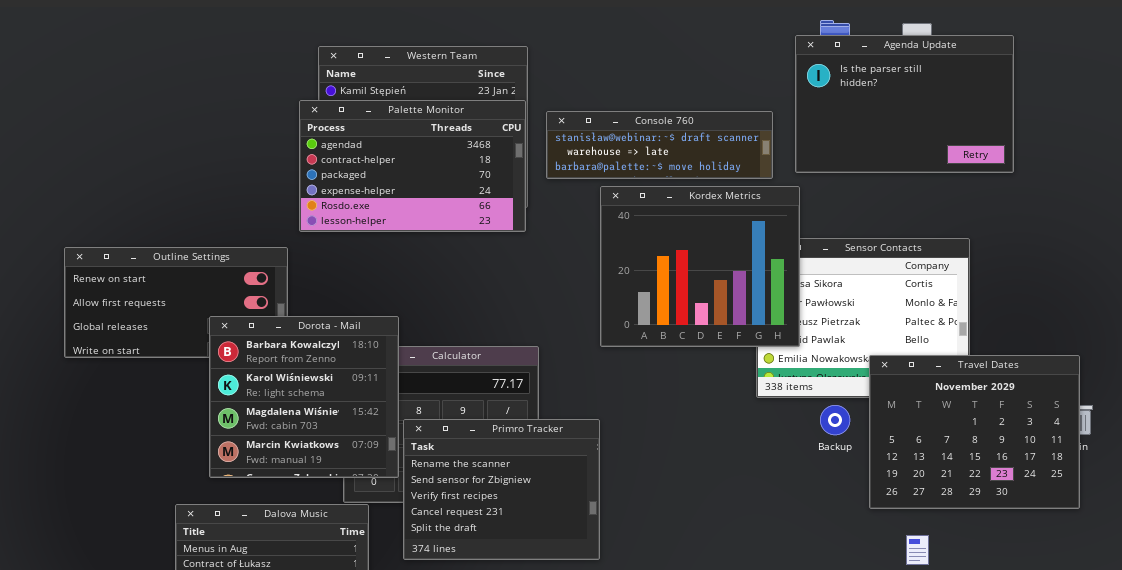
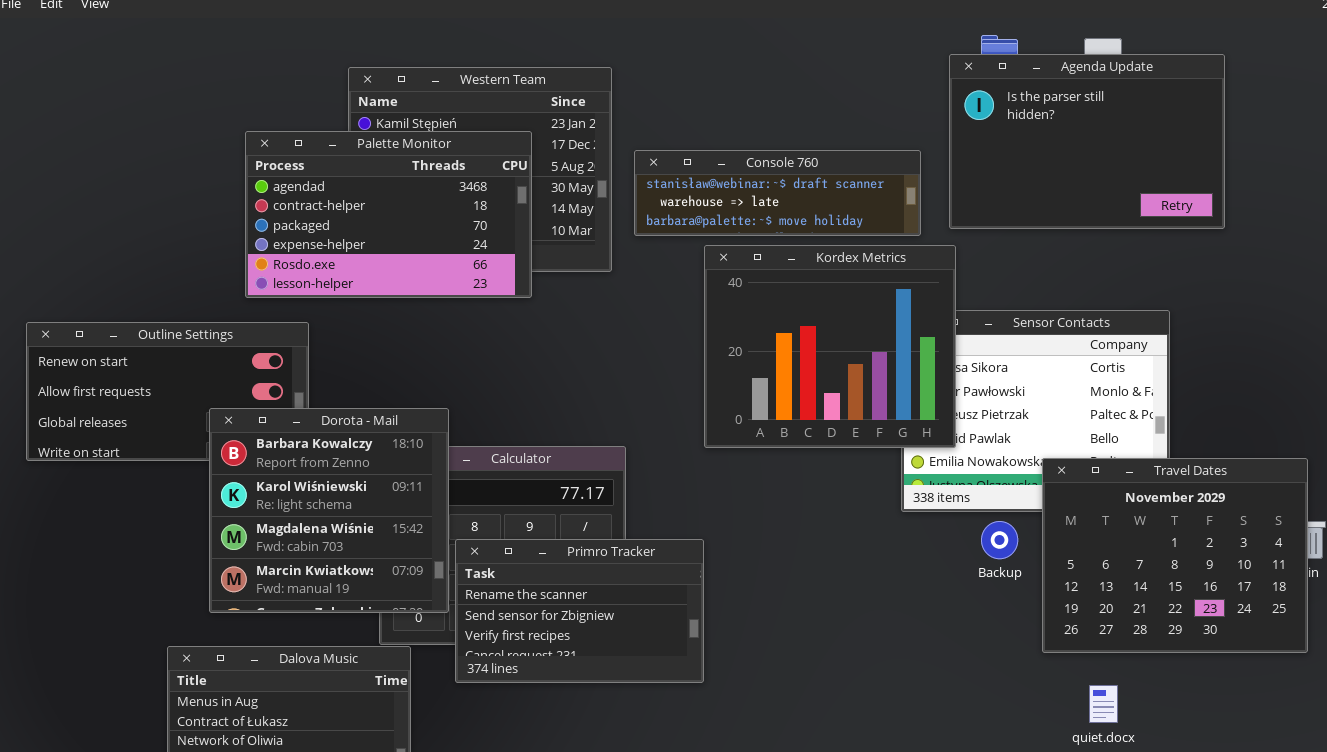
Palette Monitor: [299,100,526,232] -> [245,131,532,298], moved
Primro Tracker: [403,419,600,560] -> [455,539,704,683], resized

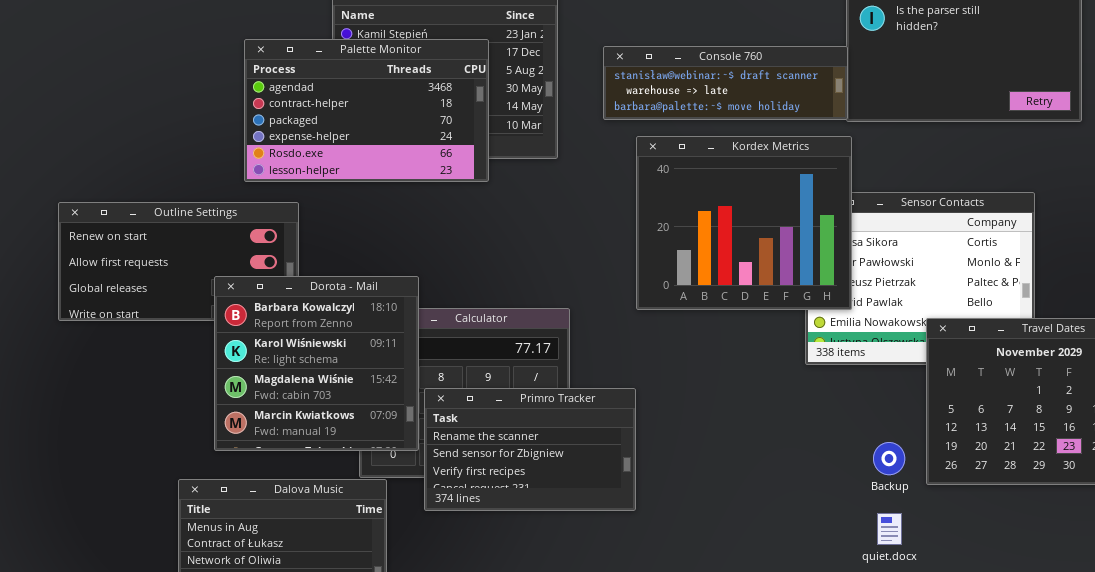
Console 760: [634,150,921,236] -> [603,46,848,120], moved
Backup: [981,521,1018,559] -> [873,442,905,475], moved
quiet.docx: [1089,685,1118,723] -> [877,513,902,545], moved

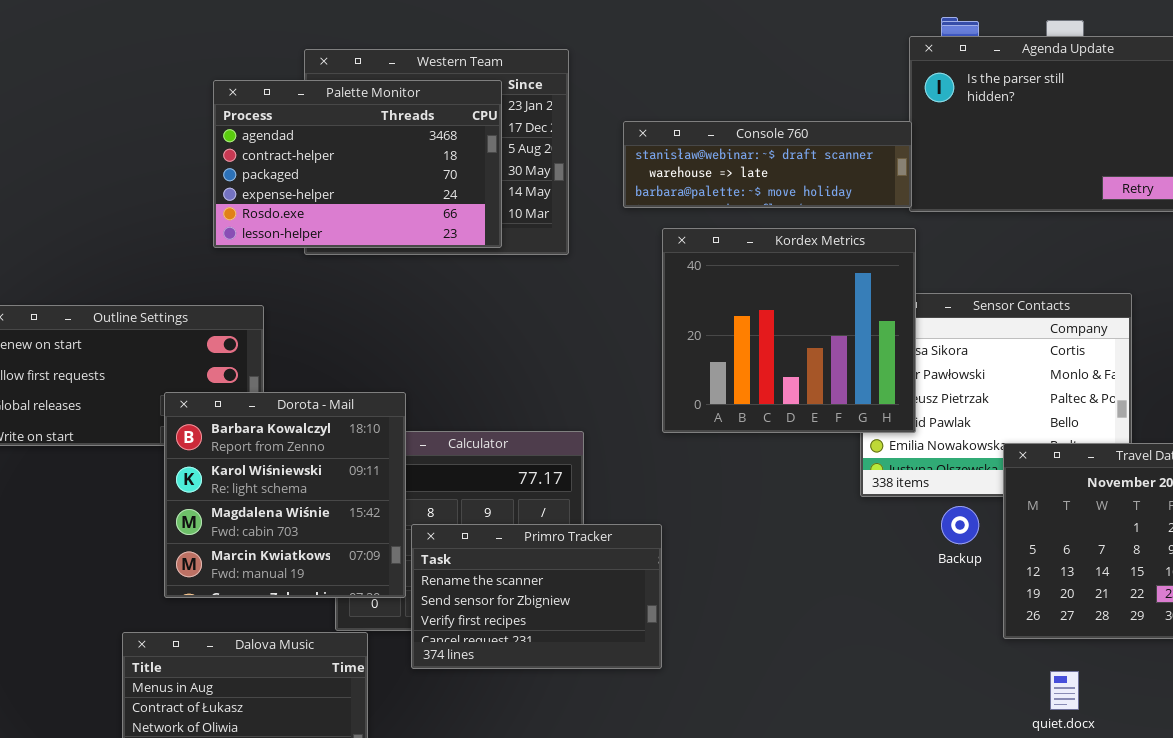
Palette Monitor: [244,39,489,182] -> [213,80,502,248], moved
Backup: [873,442,905,475] -> [941,506,979,544], moved
quiet.docx: [877,513,902,545] -> [1050,671,1079,710], moved

